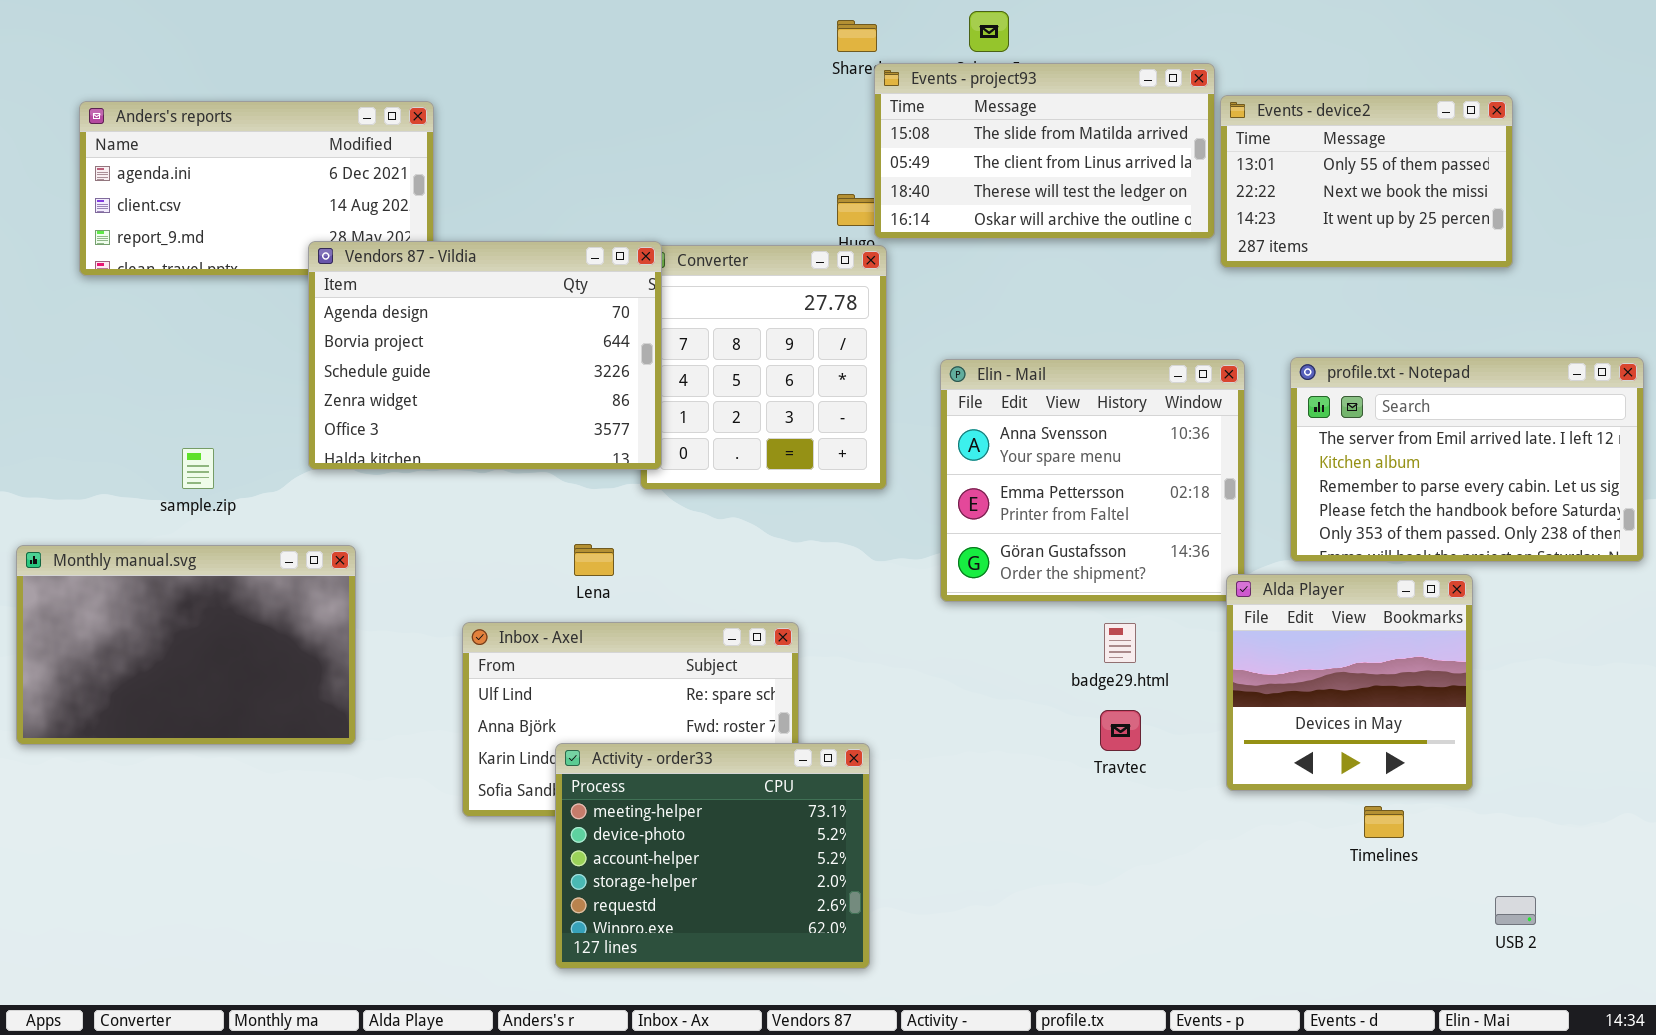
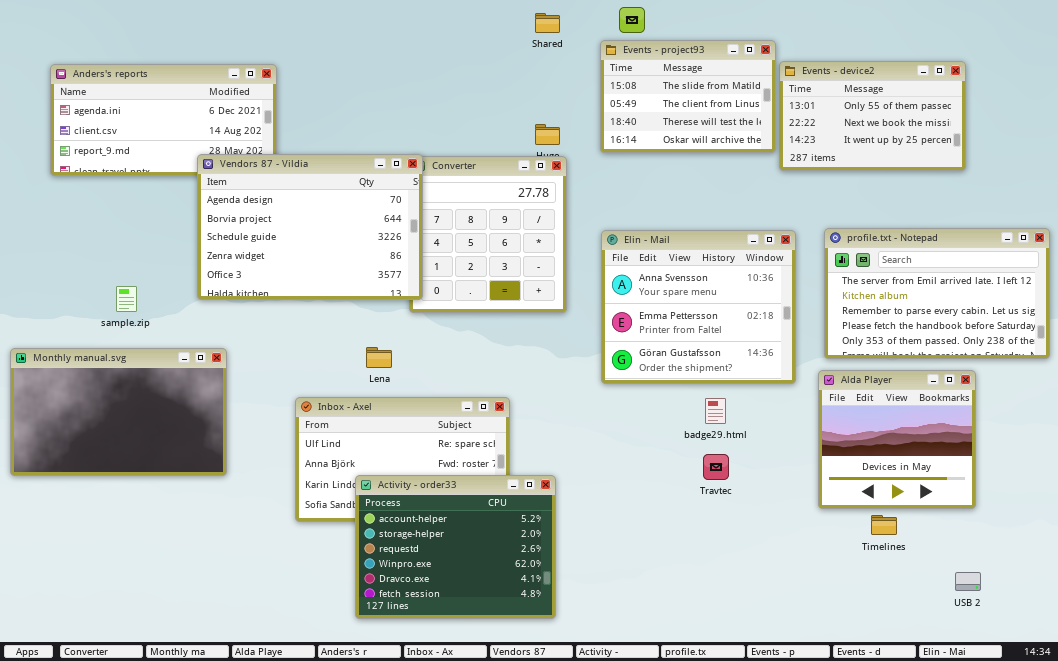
Events - project93: [874,63,1215,239] -> [600,40,776,153], resized
Alda Player: [1226,574,1473,791] -> [818,370,976,509], moved
Activity - order33: [555,743,870,969] -> [355,475,556,619], scrolled down 2 rows

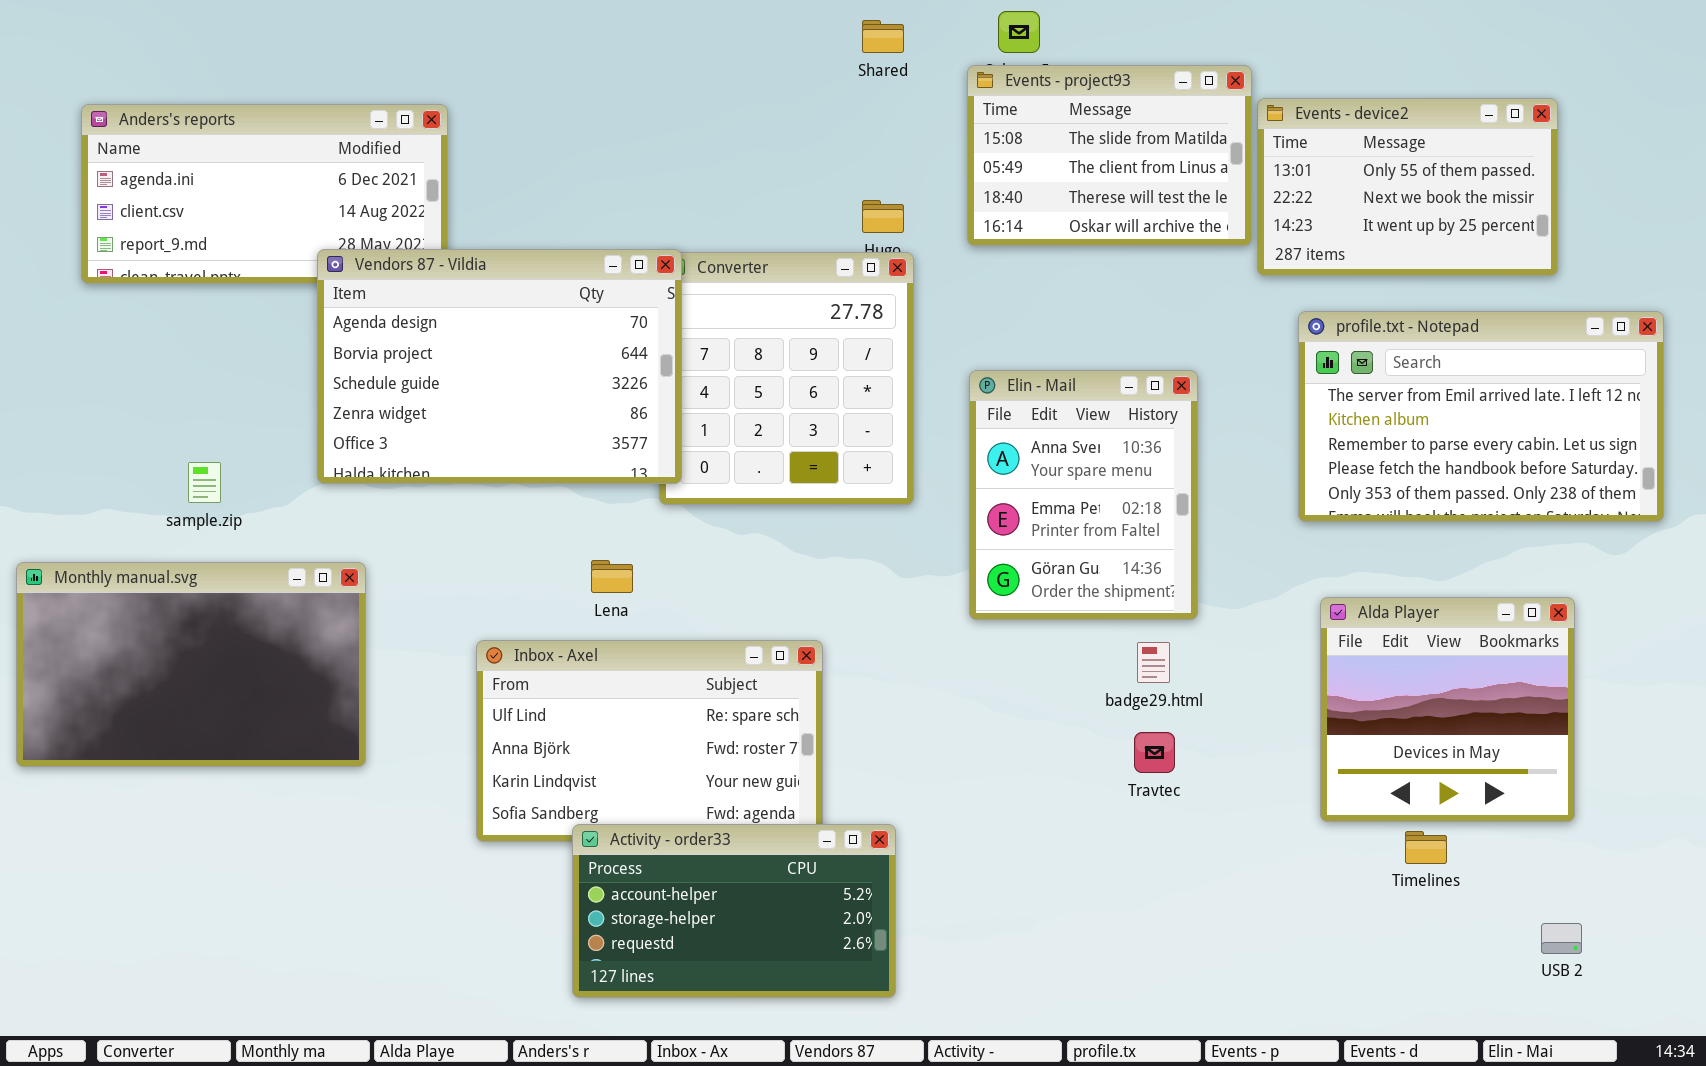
profile.txt - Notepad: [824,228,1050,359] -> [1298,311,1664,522], moved
Elin - Mail: [601,230,796,384] -> [969,370,1198,620], resized
Activity - order33: [355,475,556,619] -> [572,824,896,998], resized

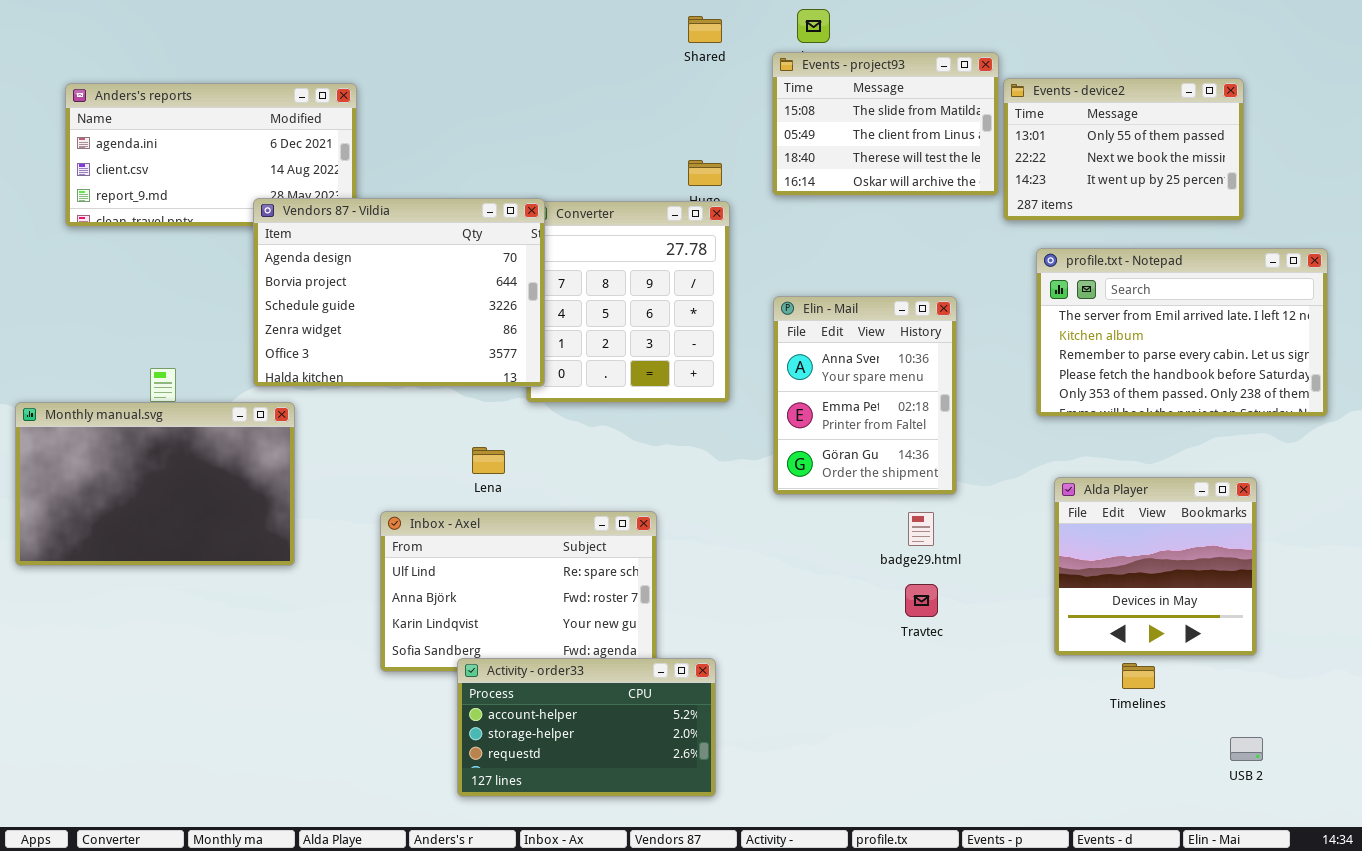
Monthly manual.svg: [16,562,366,767] -> [15,402,295,566], moved

